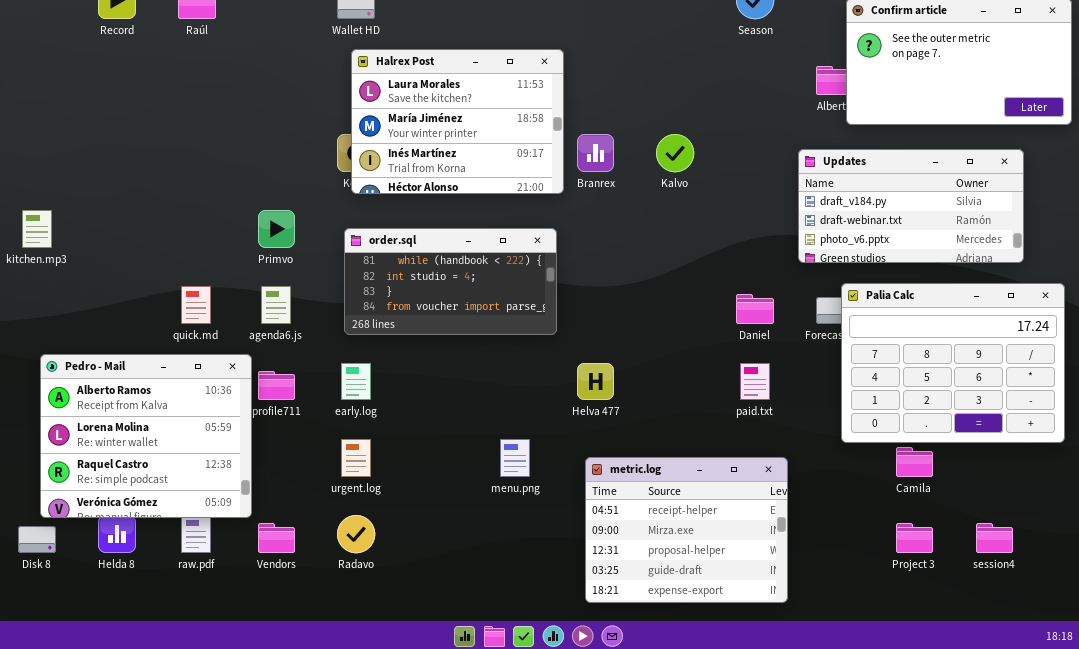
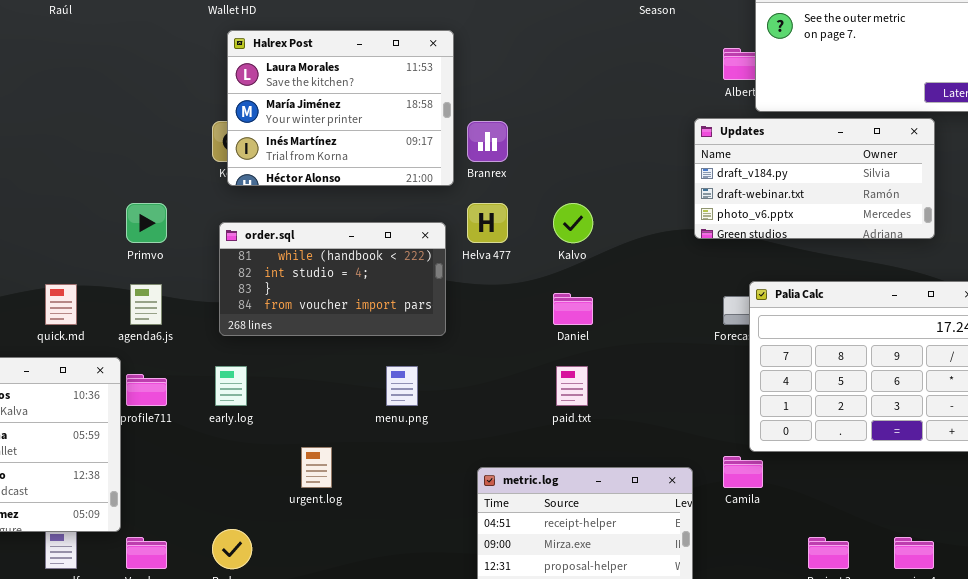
Kalvo: [656,134,694,172] -> [553,203,593,243], moved
Updates: [798,149,1024,263] -> [694,118,935,239], moved
Daniel: [736,294,774,324] -> [553,293,593,325], moved
Helva 477: [577,363,614,400] -> [467,203,508,243], moved
paid.txt: [740,363,770,400] -> [556,366,588,406], moved
urgent.log: [341,439,371,477] -> [301,447,332,488], moved
menu.png: [500,439,530,477] -> [386,366,418,406], moved
Camila: [896,447,933,477] -> [723,456,763,488], moved

